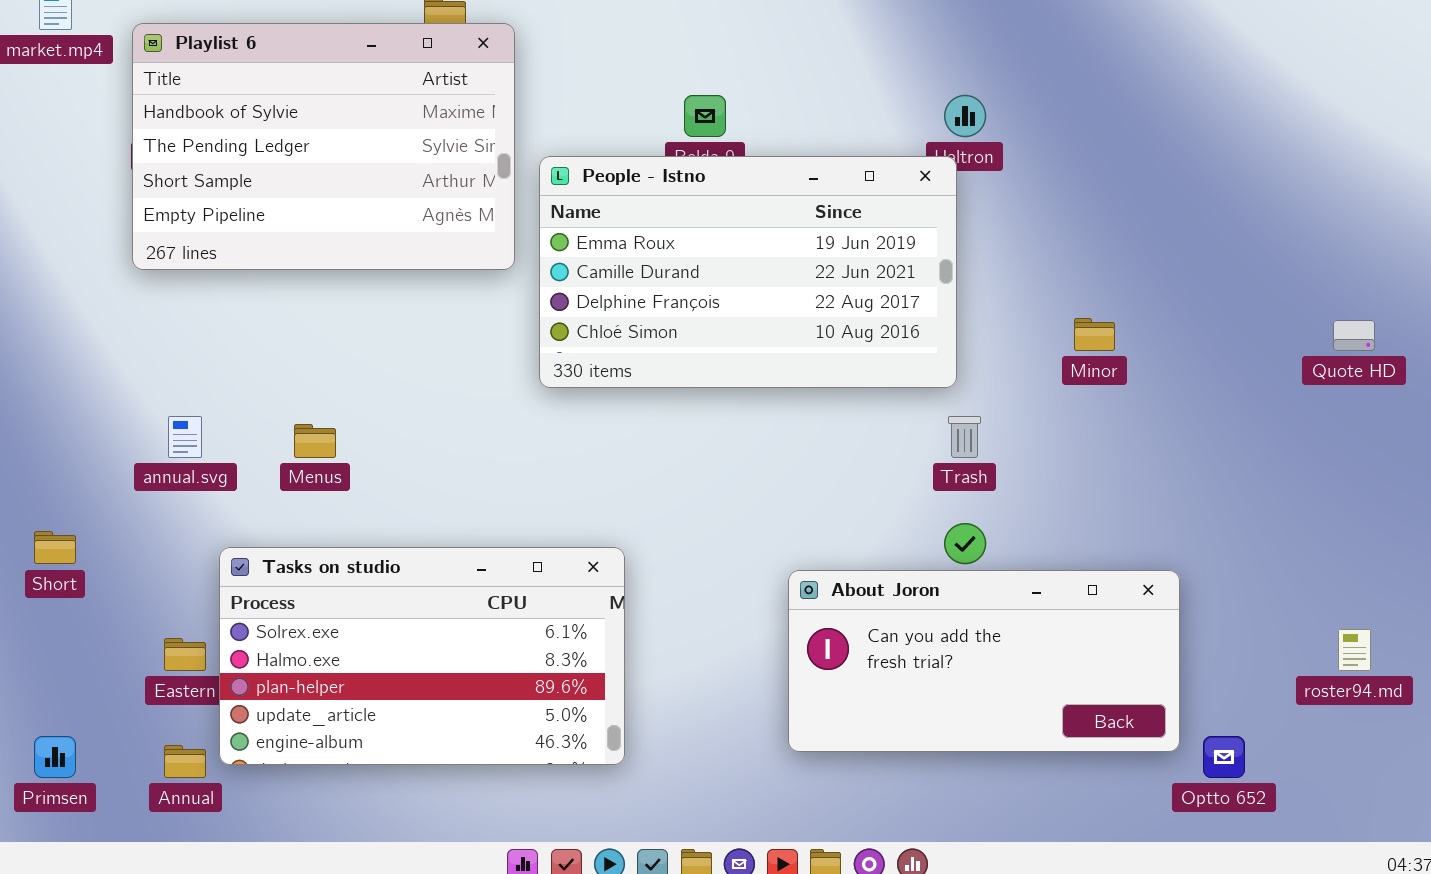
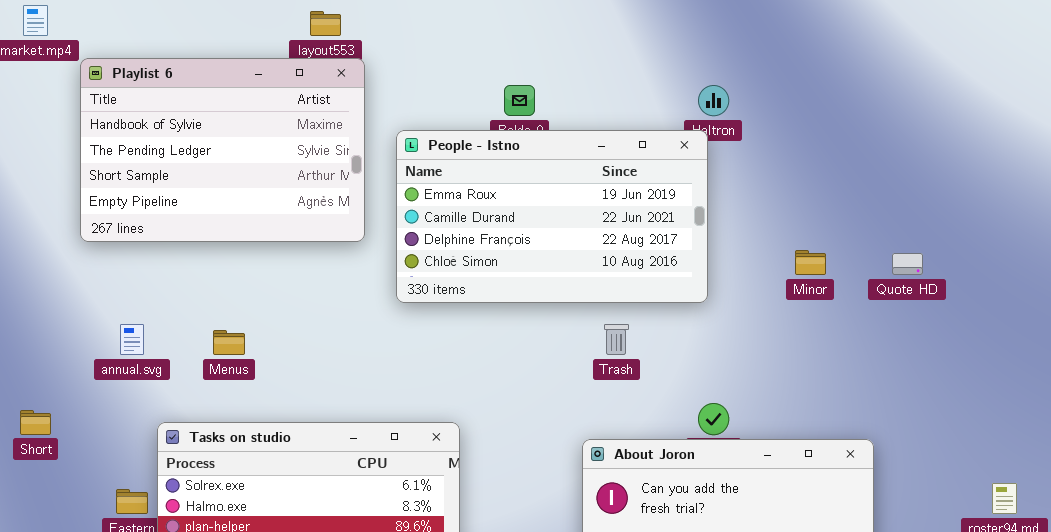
Playlist 6: [132,23,515,270] -> [80,58,365,242], moved
Quote HD: [1333,320,1375,351] -> [892,253,923,275], moved
Trash: [948,416,981,458] -> [604,324,629,355], moved

